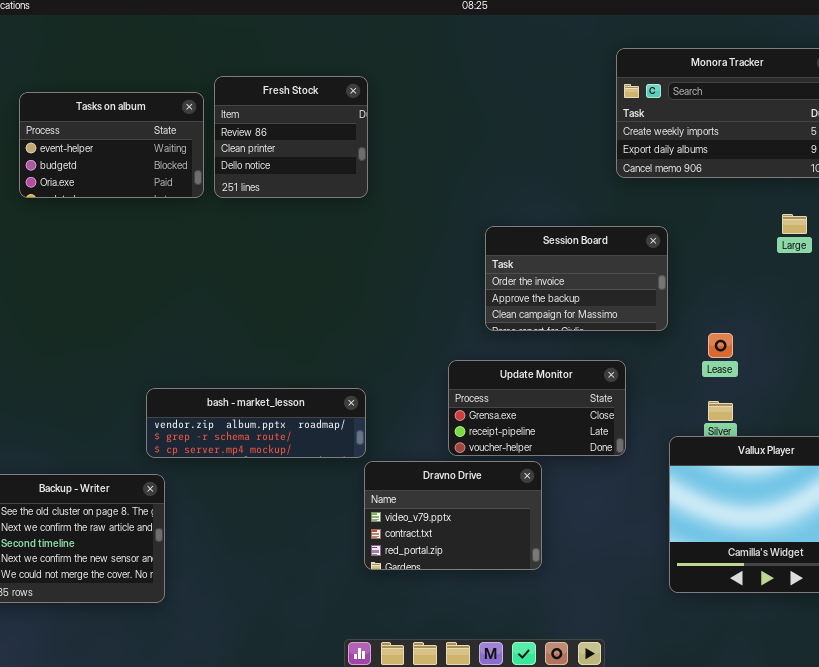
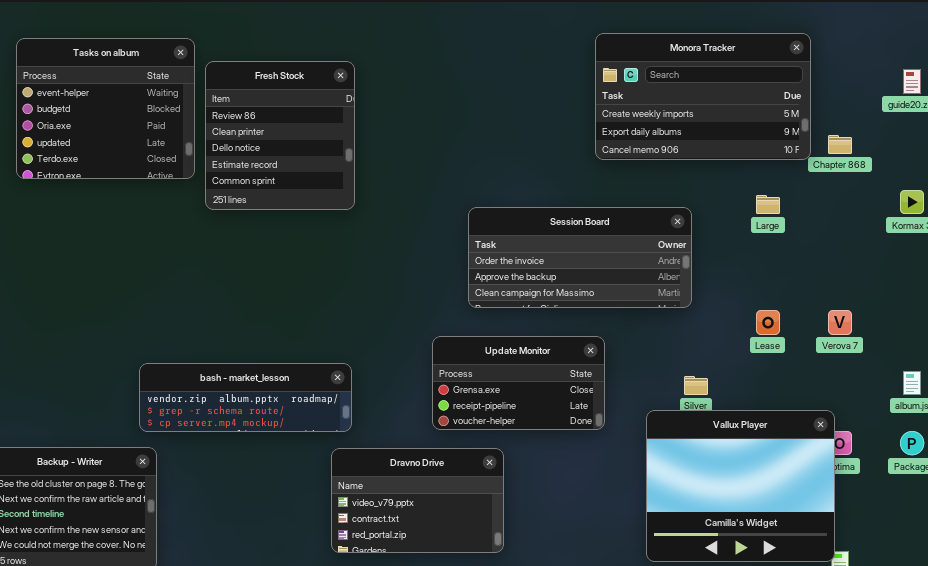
Fresh Stock: [214,76,368,198] -> [205,61,355,210], resized
Tasks on album: [19,92,204,198] -> [16,38,195,179], resized
Session Board: [485,226,668,331] -> [468,207,692,308], resized
Lease: [708,333,733,358] -> [756,310,780,335], moved
Dravno Drive: [364,461,542,570] -> [331,448,504,553], moved

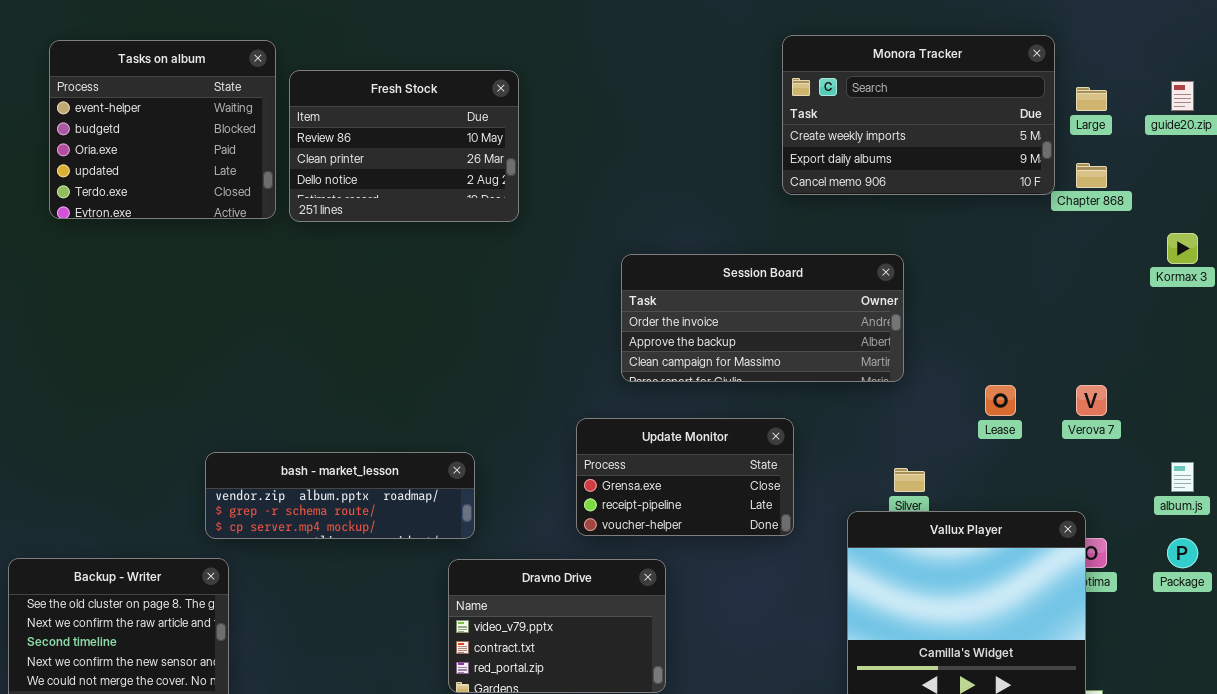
Fresh Stock: [205,61,355,210] -> [289,70,519,222], resized
Large: [756,195,780,214] -> [1076,87,1107,111], moved

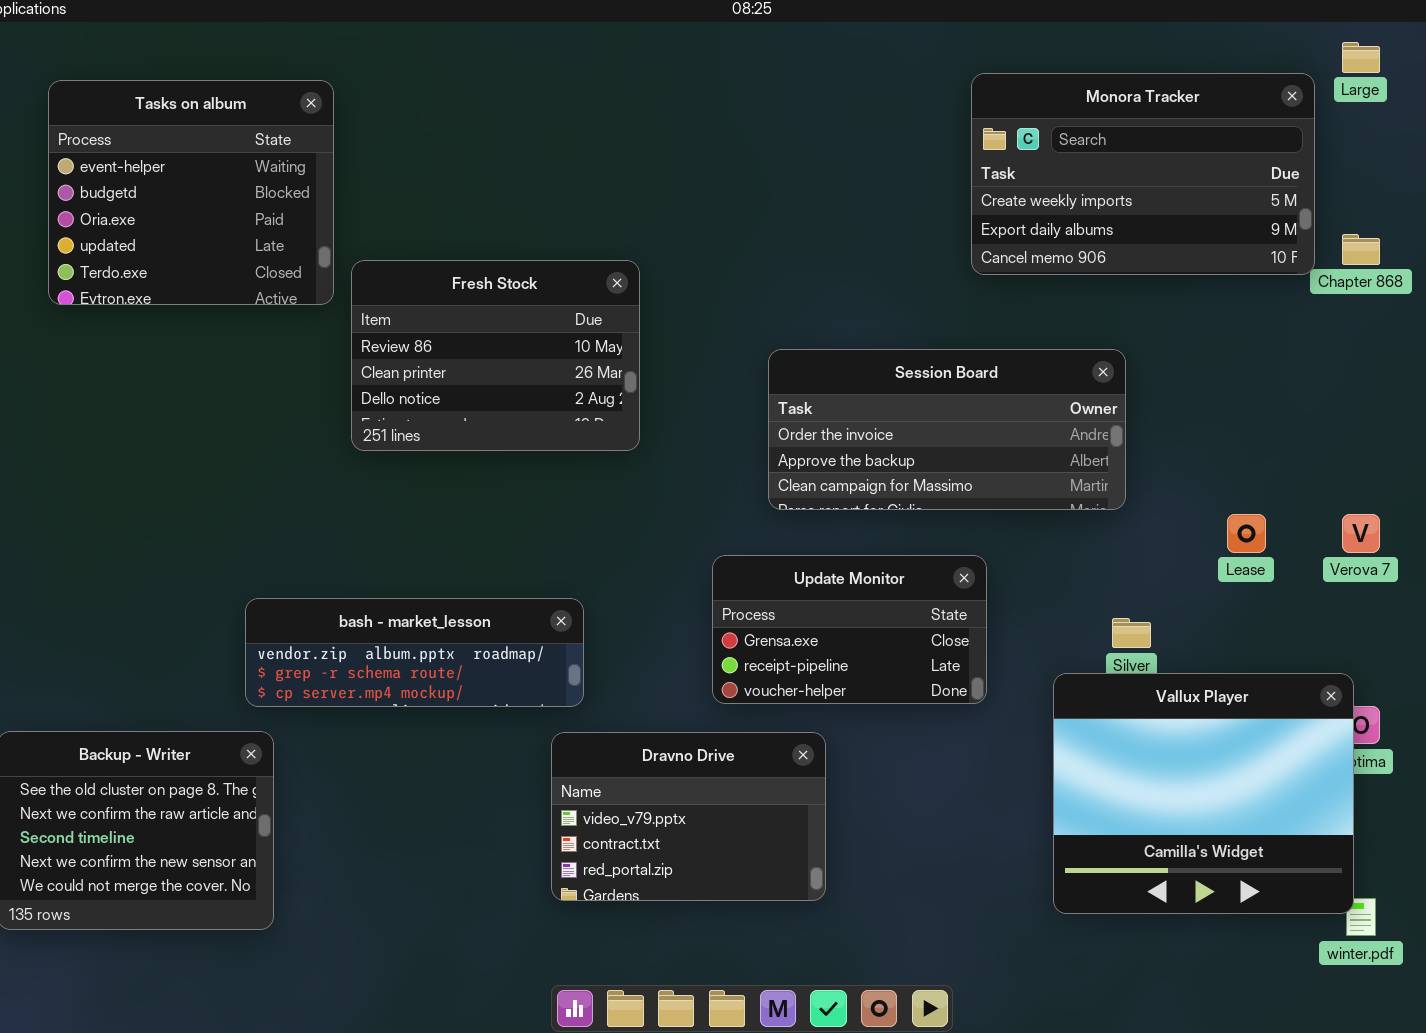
Fresh Stock: [289,70,519,222] -> [351,260,640,451], moved
Large: [1076,87,1107,111] -> [1342,42,1380,73], moved

